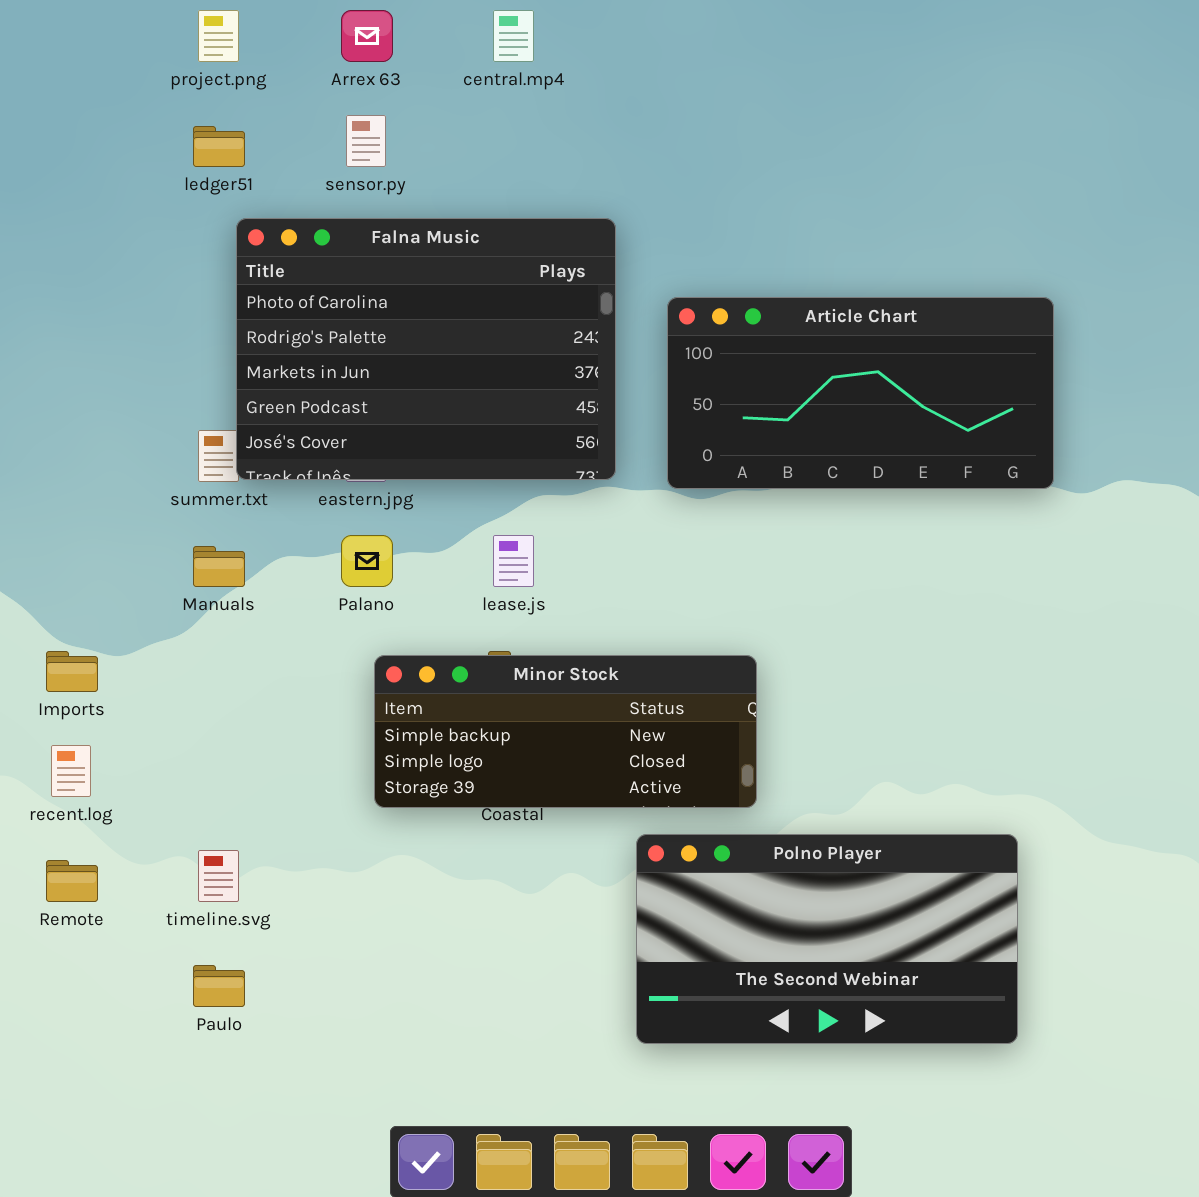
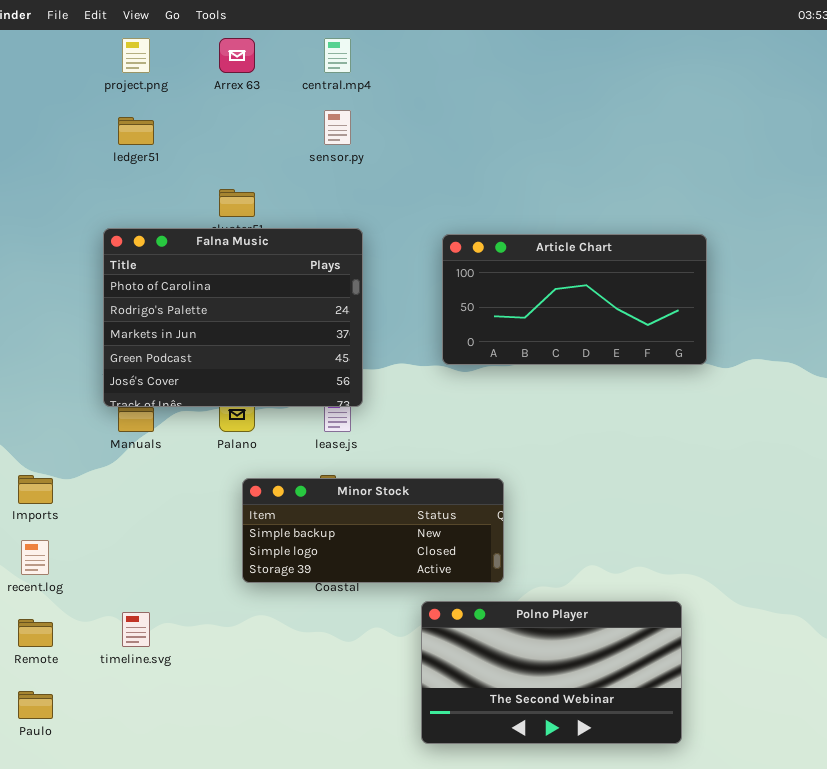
sensor.py: [346,115,386,167] -> [324,110,351,145], moved
Falna Music: [236,218,616,480] -> [103,228,363,407], moved
Paulo: [193,965,245,1007] -> [18,691,53,719], moved

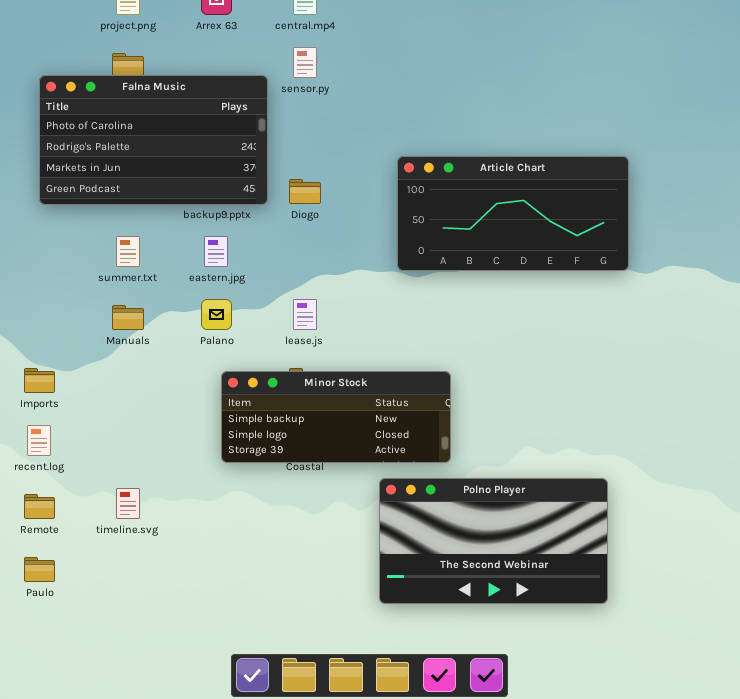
Falna Music: [103,228,363,407] -> [39,75,268,205], moved, resized

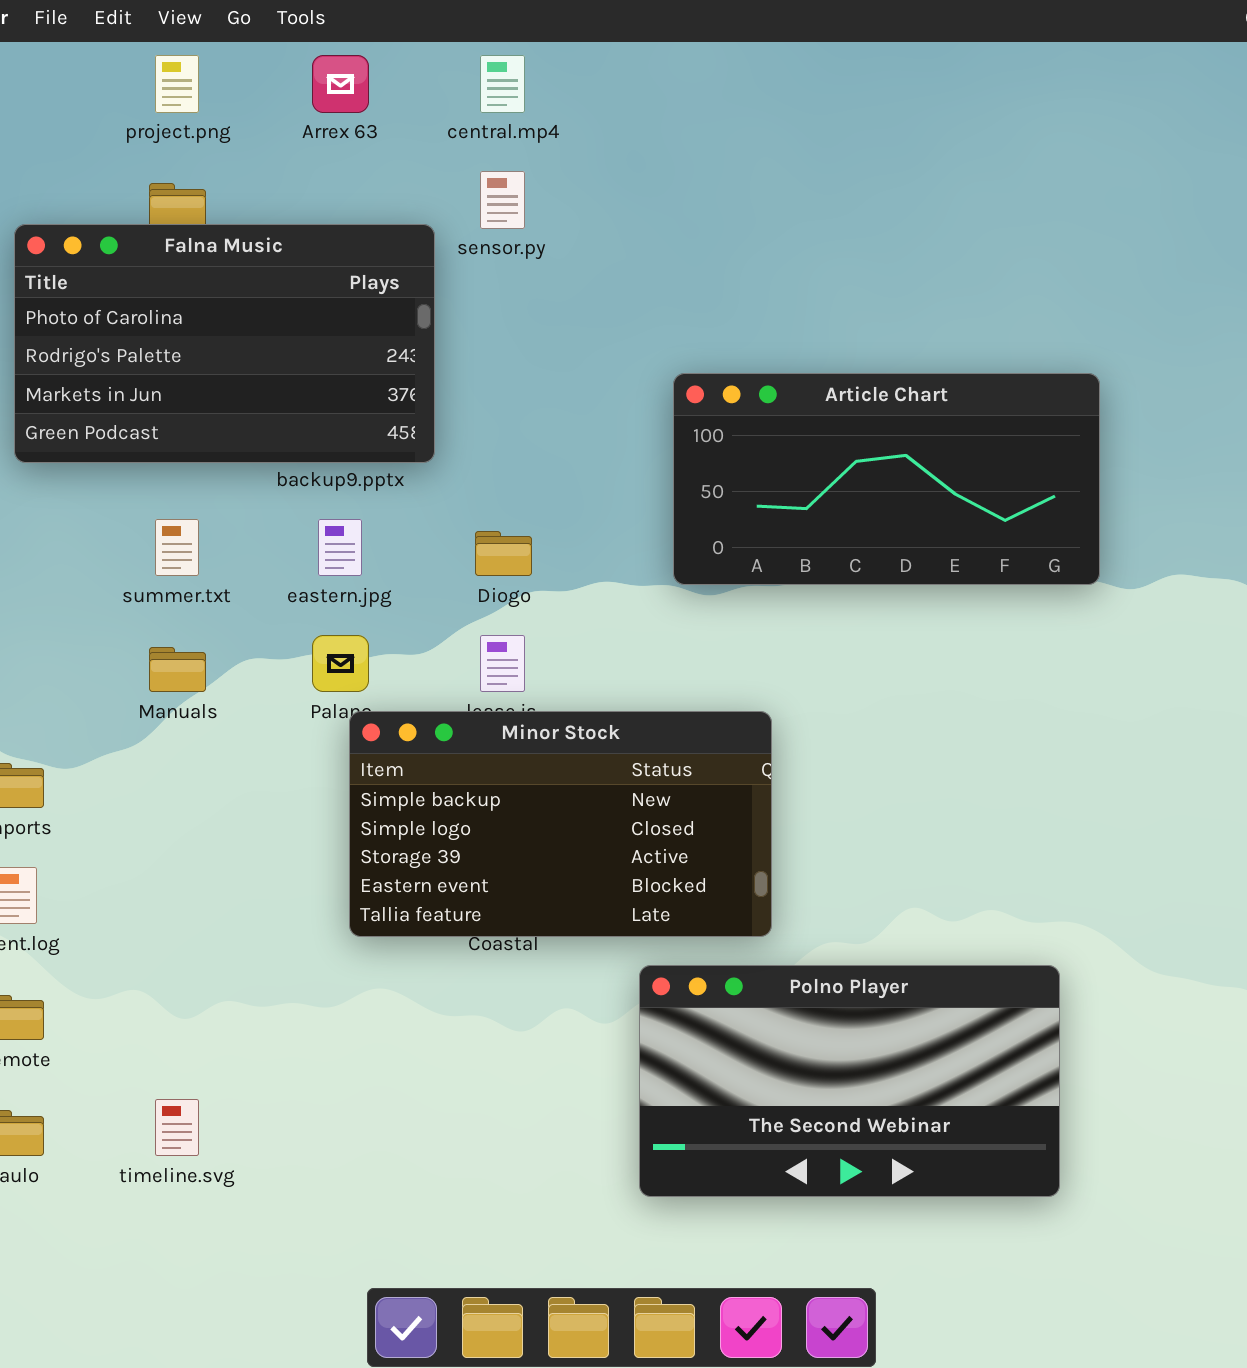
Diogo: [289,179,321,204] -> [475,531,532,576], moved
Minor Stock: [221,371,451,463] -> [349,711,772,937], resized
timeline.svg: [116,488,140,519] -> [155,1099,199,1156], moved

